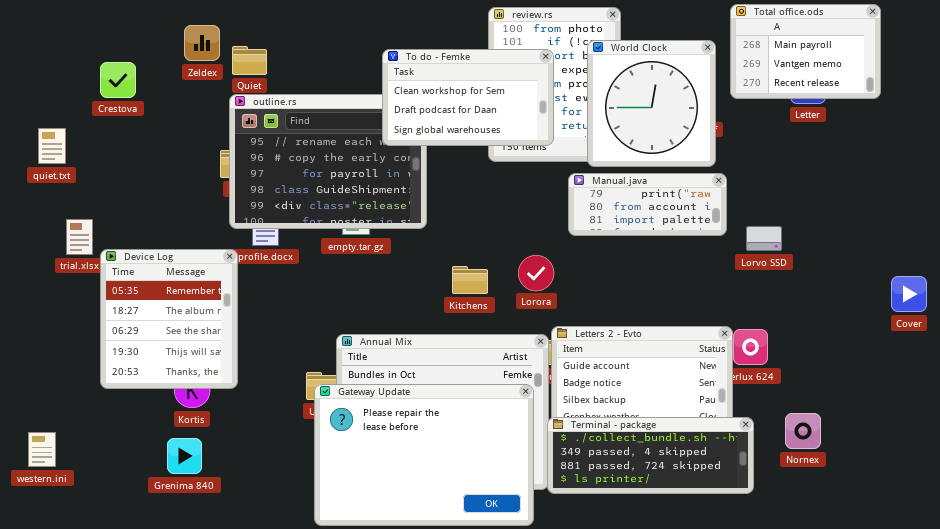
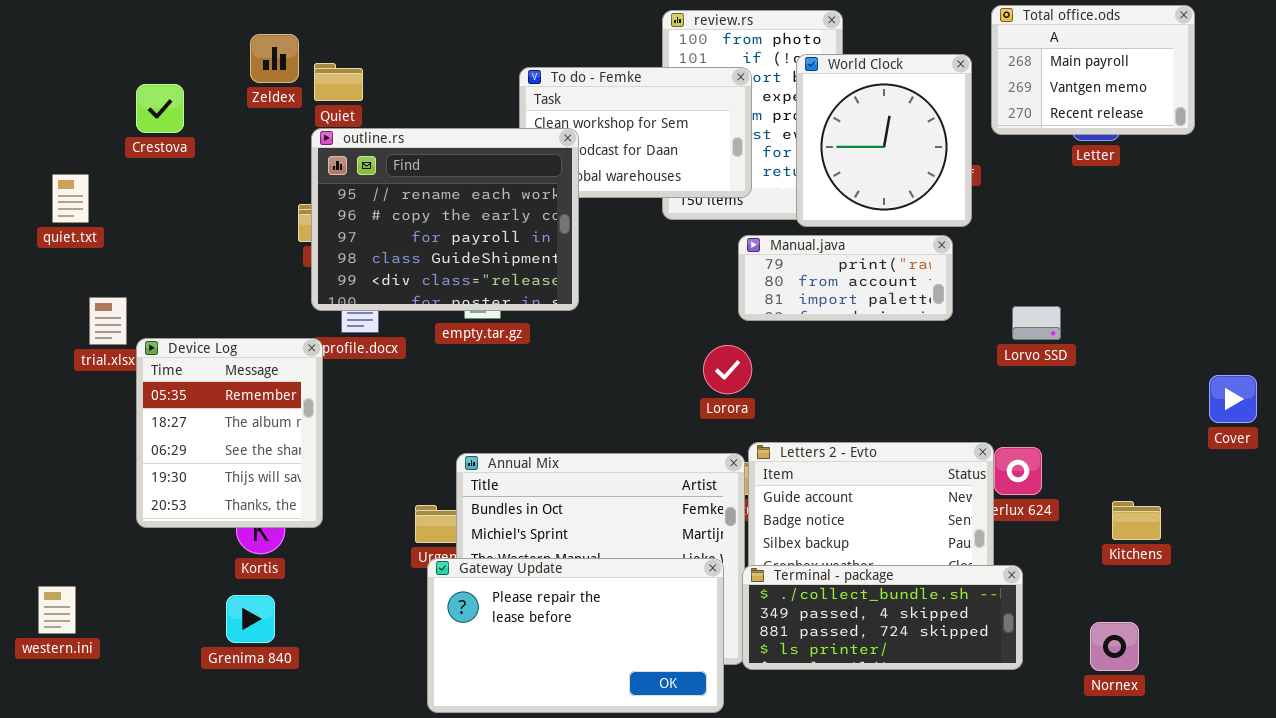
outline.rs: [229,94,427,229] -> [311,128,579,311], raised
Manual.java: [568,173,727,236] -> [738,235,953,321], moved
Kitchens: [452,266,488,294] -> [1112,501,1161,540], moved
Gateway Update: [314,384,534,526] -> [427,558,724,713], resized
Nornex: [785,413,821,449] -> [1090,622,1139,671], moved

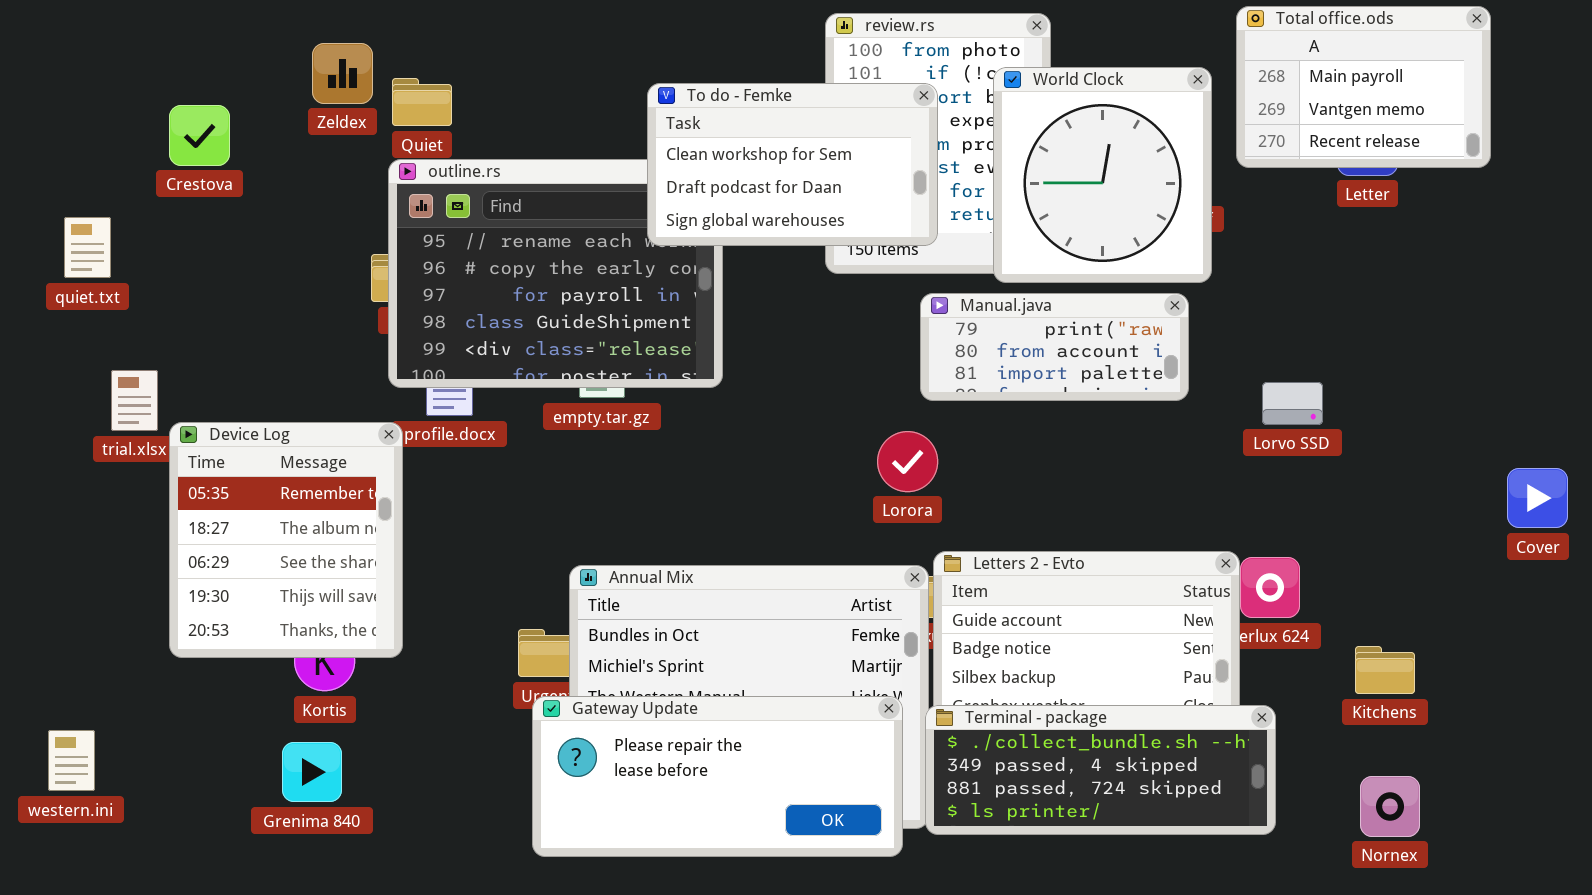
To do - Femke: [519,67,752,198] -> [647,83,938,246], raised
Kitchens: [1112,501,1161,540] -> [1355,646,1415,694], moved
Gateway Update: [427,558,724,713] -> [532,696,903,857], resized

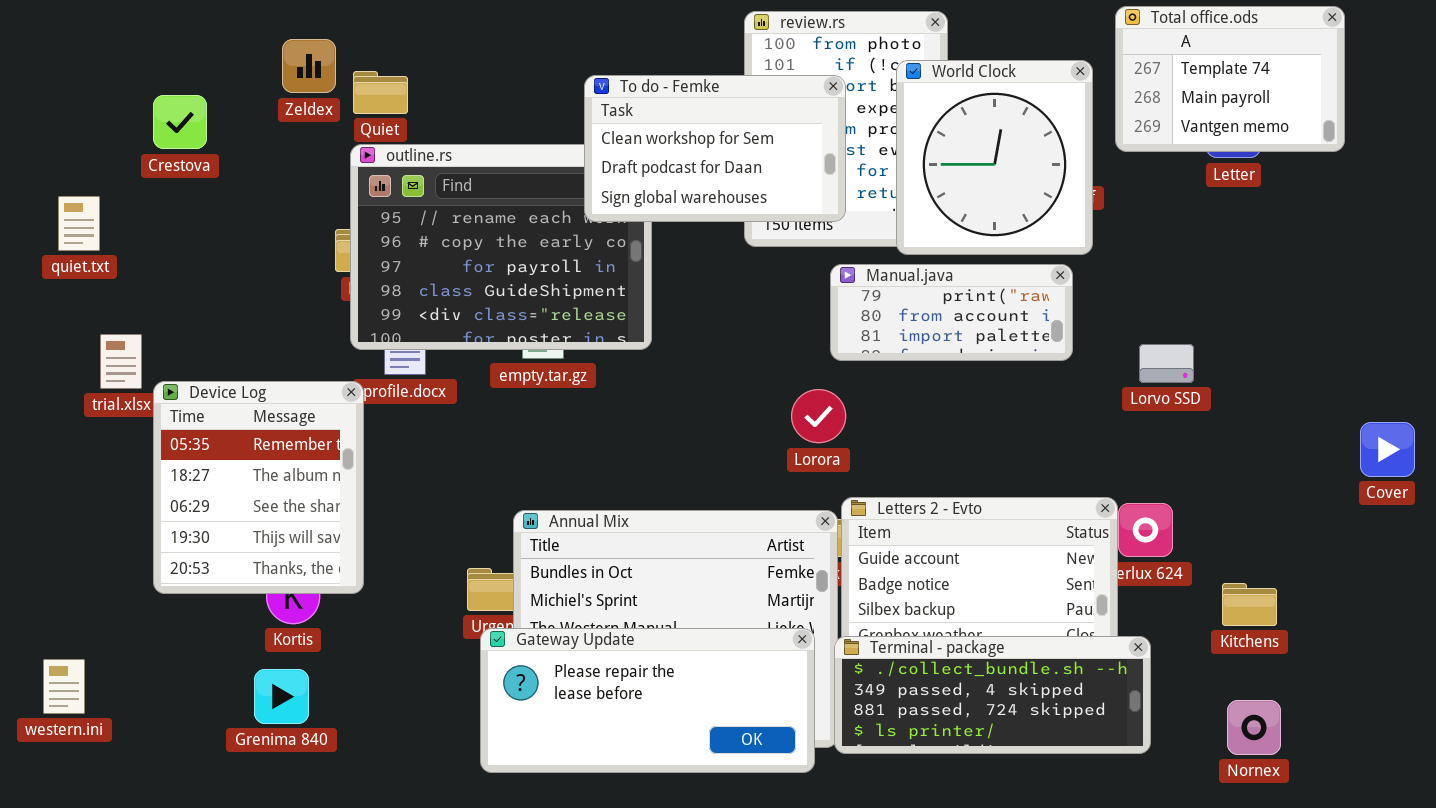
Total office.ods: [1236,6,1491,168] -> [1115,6,1345,152], scrolled up 1 row

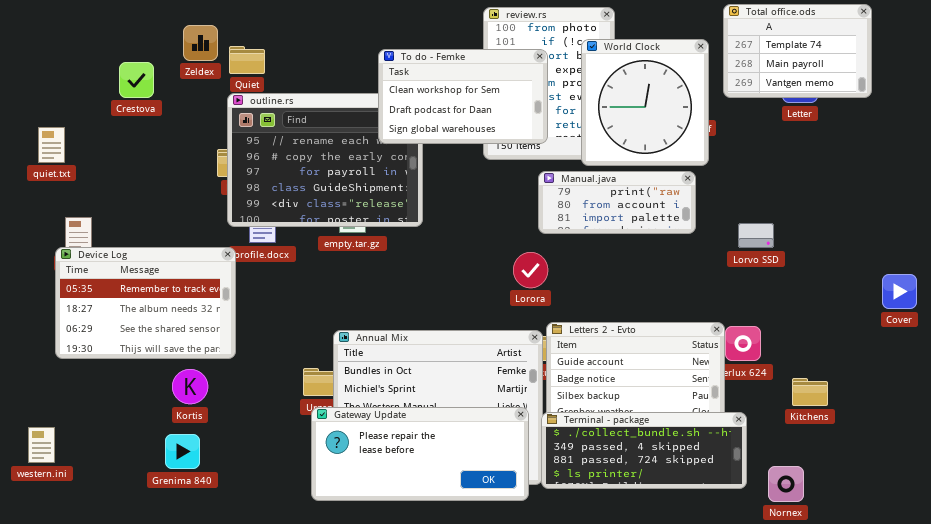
Crestova: [153,95,207,149] -> [119,62,154,98], moved
Device Log: [153,381,364,594] -> [55,247,236,359], resized
Nornex: [1227,700,1281,755] -> [768,466,804,502], moved

